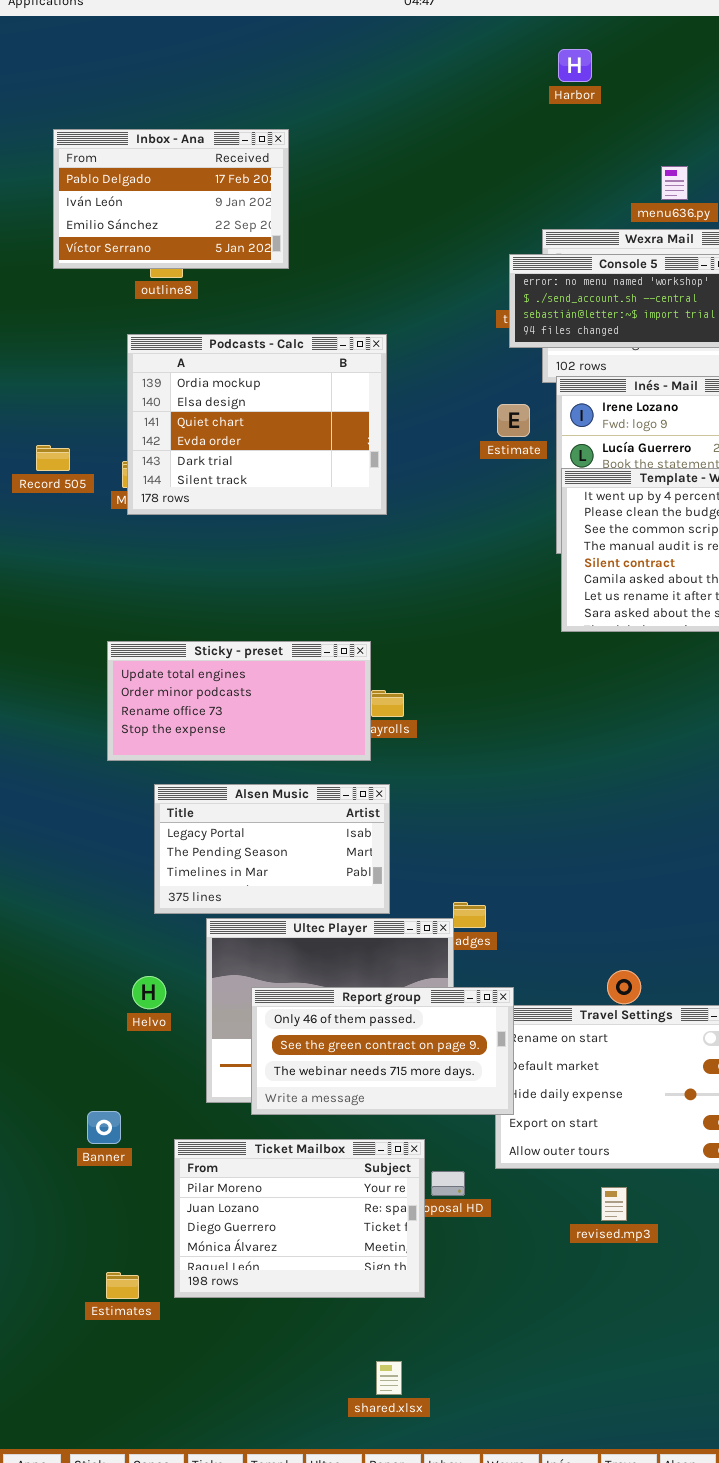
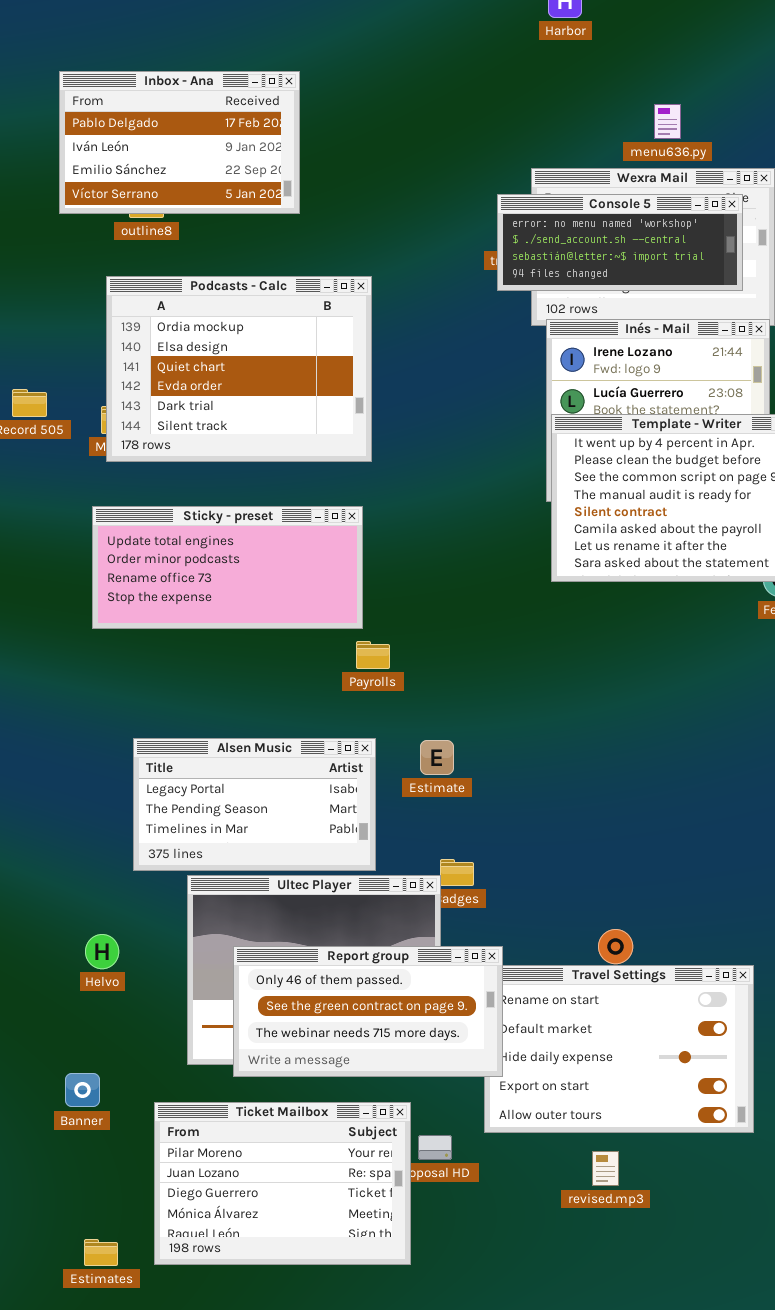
Inbox - Ana: [53,129,289,269] -> [59,71,300,214], moved
Estimate: [497,404,530,437] -> [420,740,454,775], moved
Sticky - preset: [107,641,371,761] -> [92,506,363,629], moved
Helvo: [132,976,166,1009] -> [85,934,119,969], moved

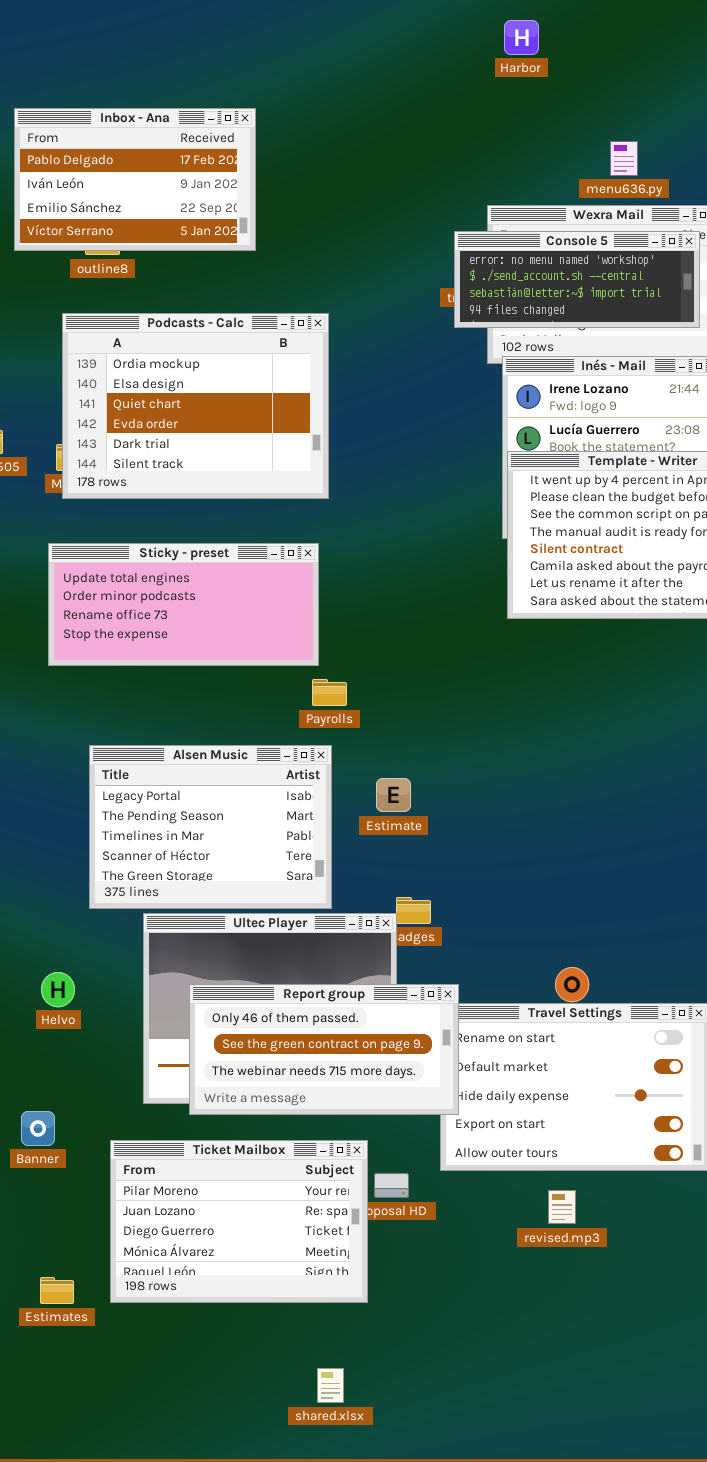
Alsen Music: [133,738,376,871] -> [89,745,332,909], resized

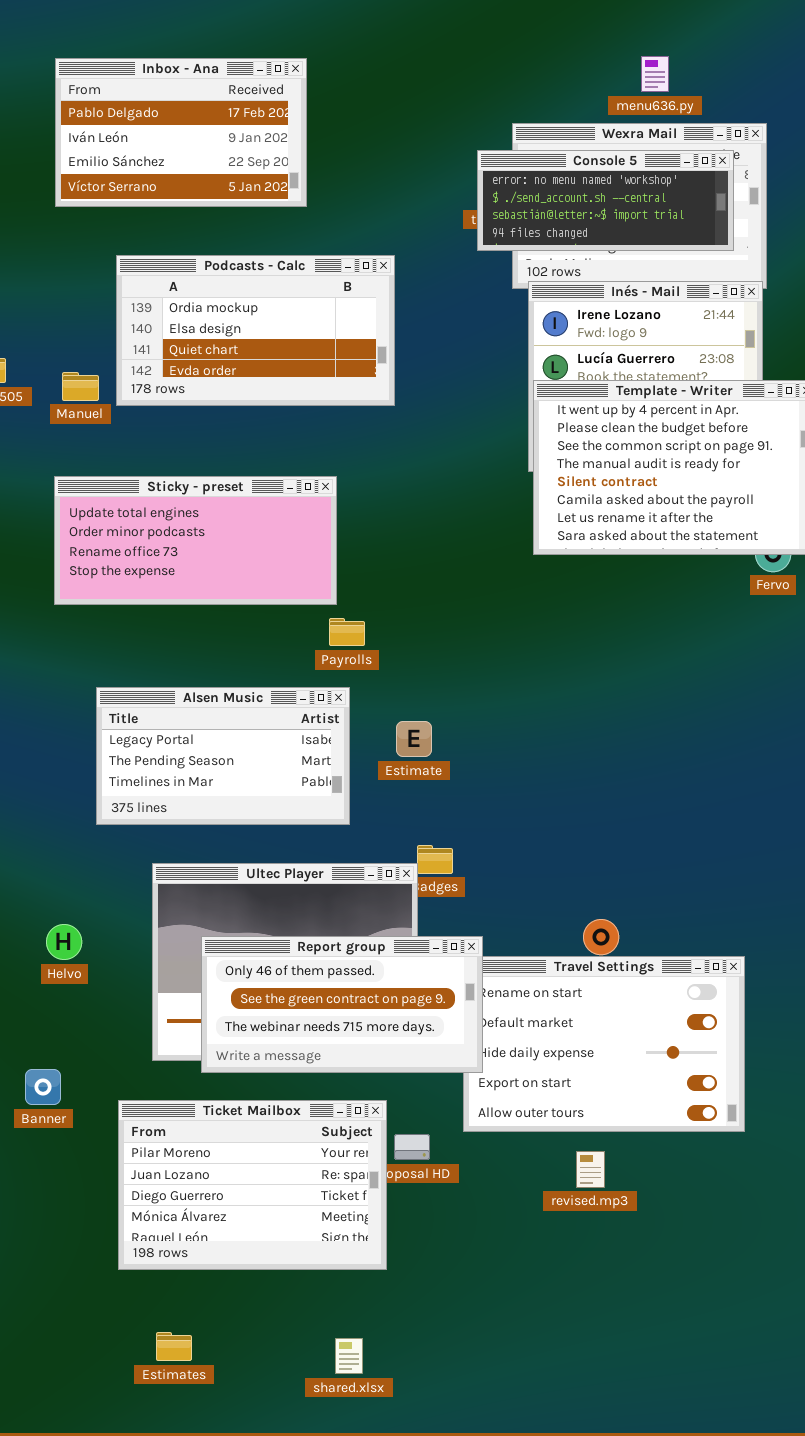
Inbox - Ana: [14,108,256,251] -> [55,58,307,207], moved
Podcasts - Calc: [62,313,329,499] -> [116,255,395,406], moved, resized
Alsen Music: [89,745,332,909] -> [96,687,350,825], resized
Estimates: [40,1277,74,1304] -> [156,1332,192,1361], moved

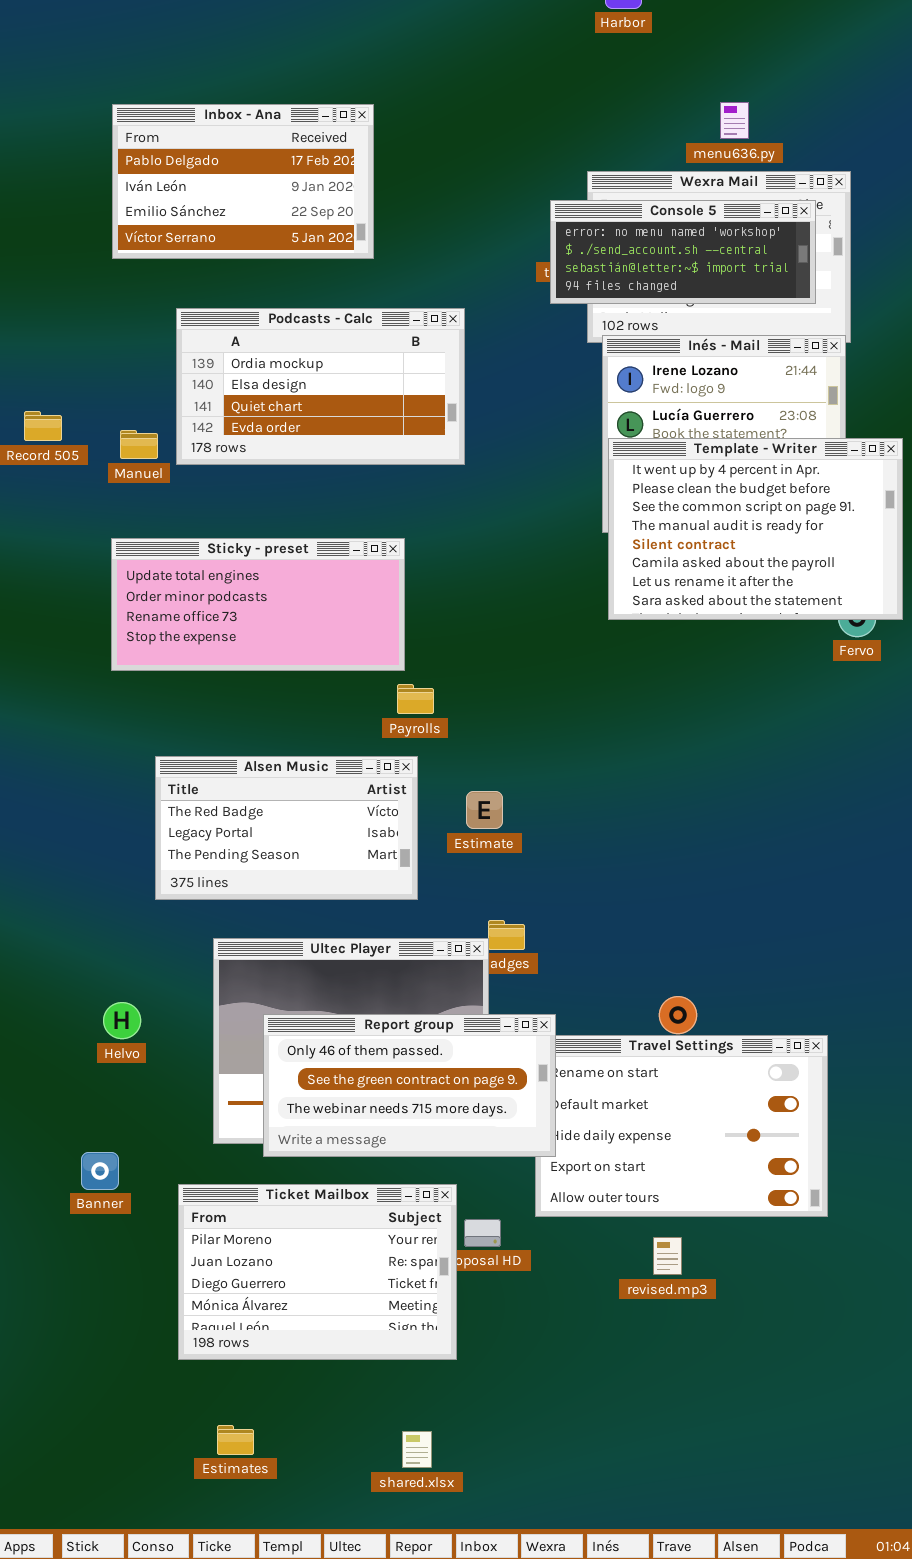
Alsen Music: [96,687,350,825] -> [155,756,418,900], scrolled up 1 row

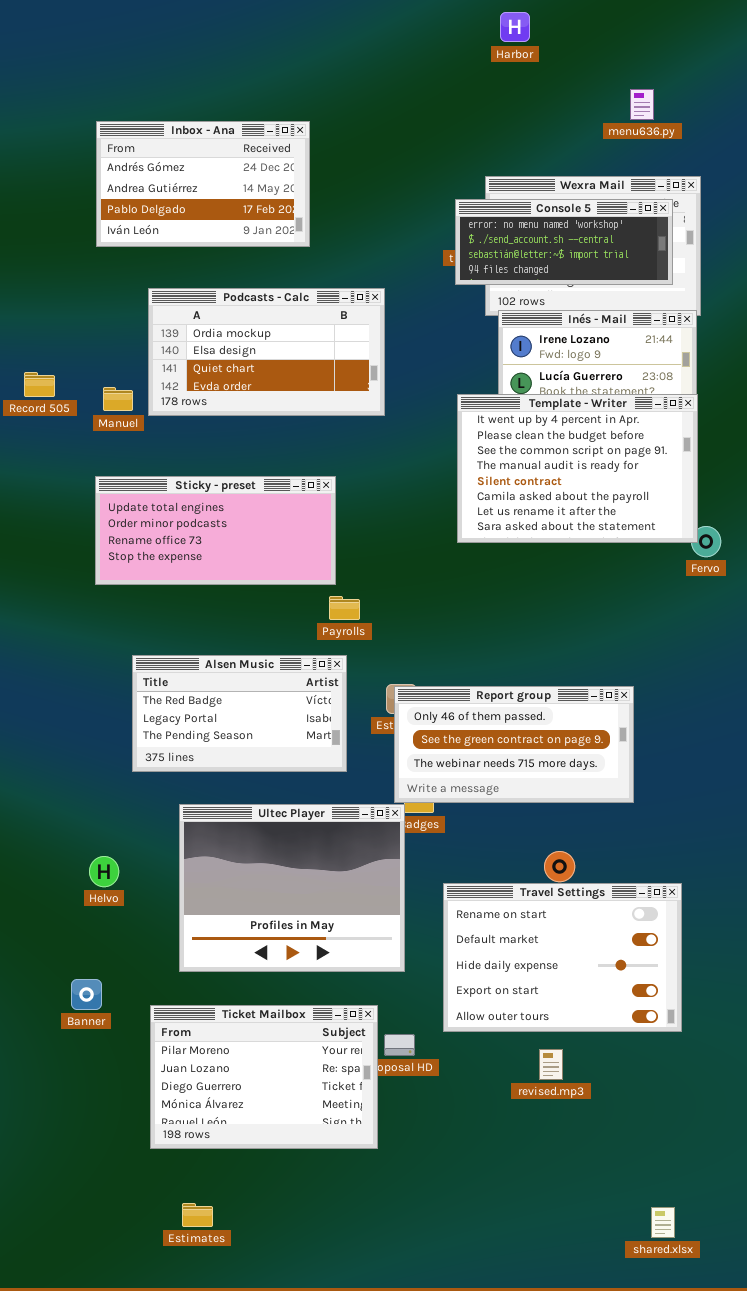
menu636.py: [720,102,749,139] -> [630,89,654,120], moved
Inbox - Ana: [112,104,374,259] -> [96,121,310,247], scrolled up 2 rows
Template - Writer: [608,438,903,620] -> [457,394,698,543], moved
Report group: [263,1014,556,1157] -> [394,686,634,803], moved
shared.xlsx: [402,1431,432,1468] -> [651,1207,675,1238], moved

